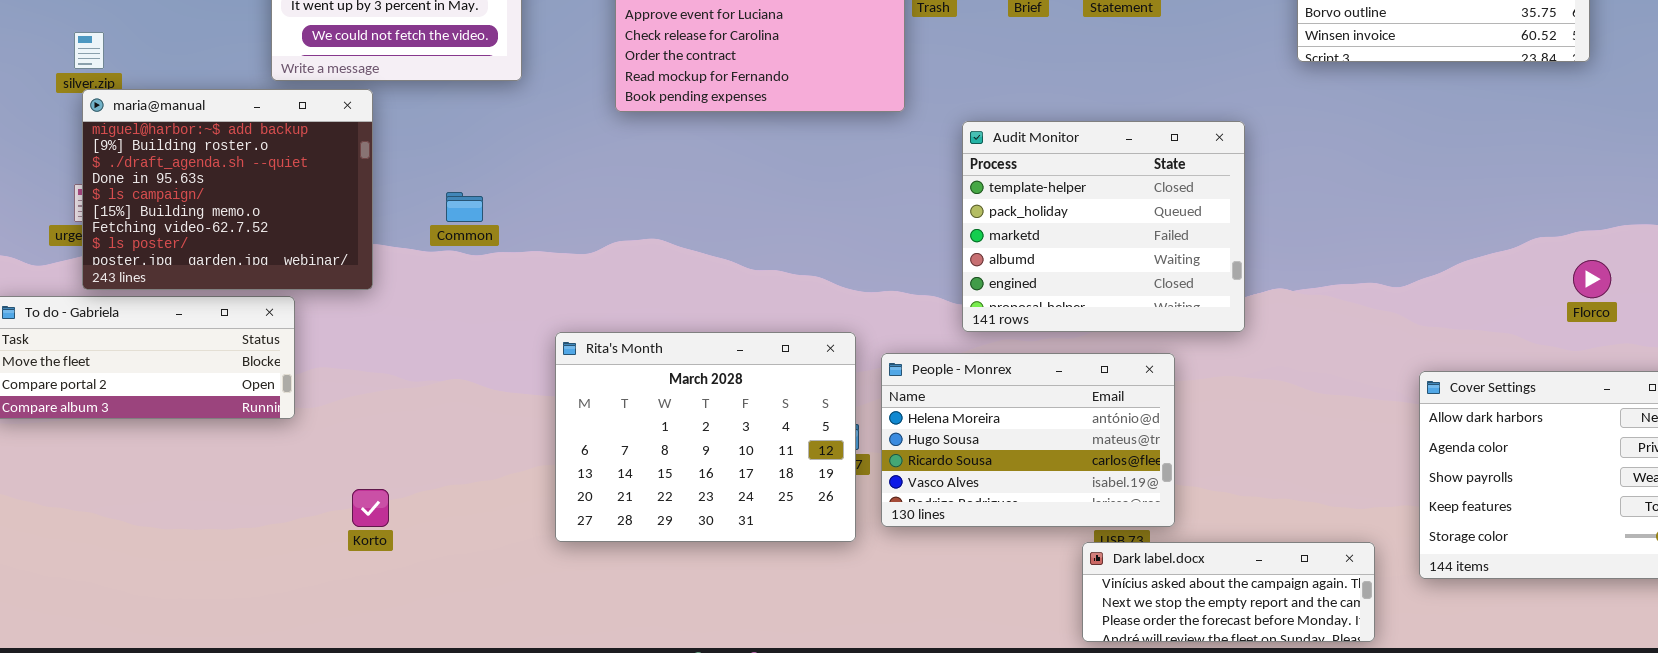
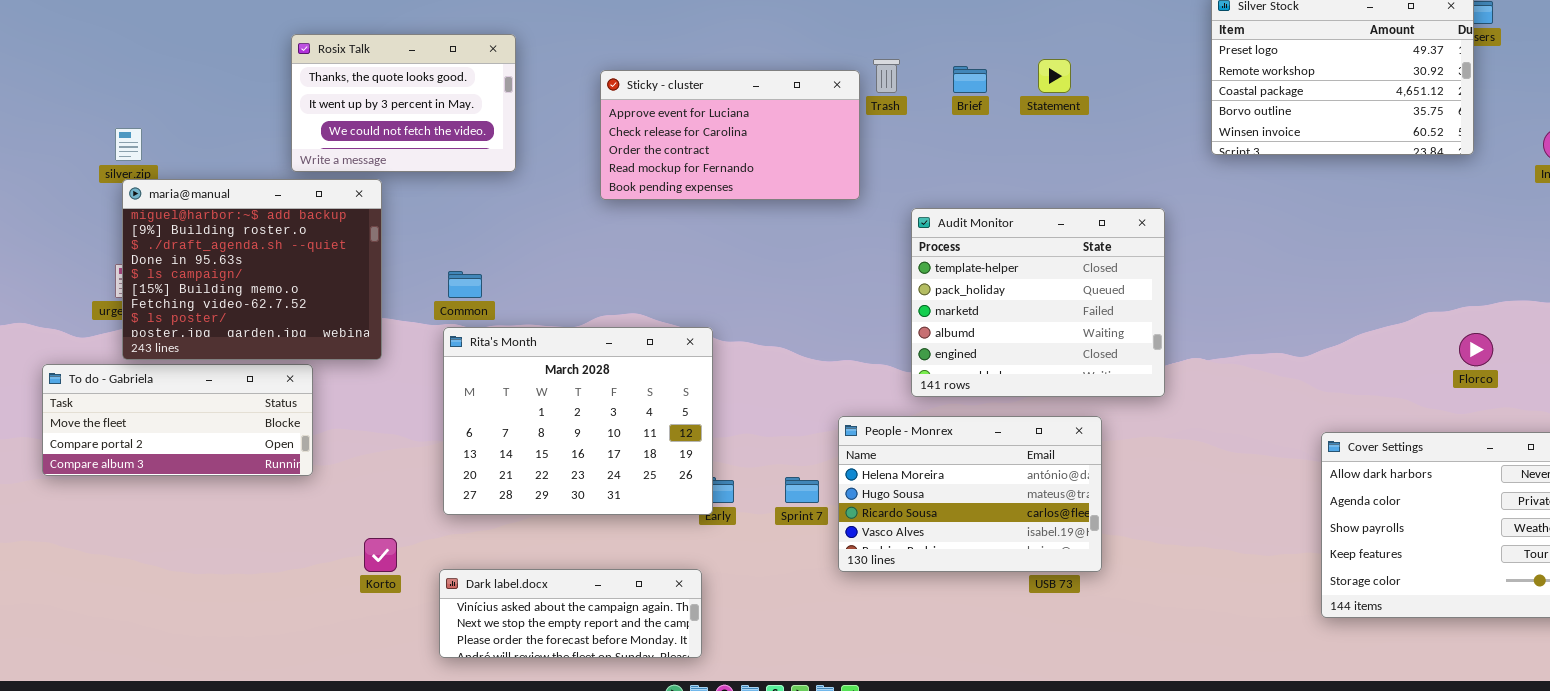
Rita's Month: [555,332,856,542] -> [443,327,713,515], moved
Dark label.docx: [1082,542,1375,642] -> [439,569,702,658], moved

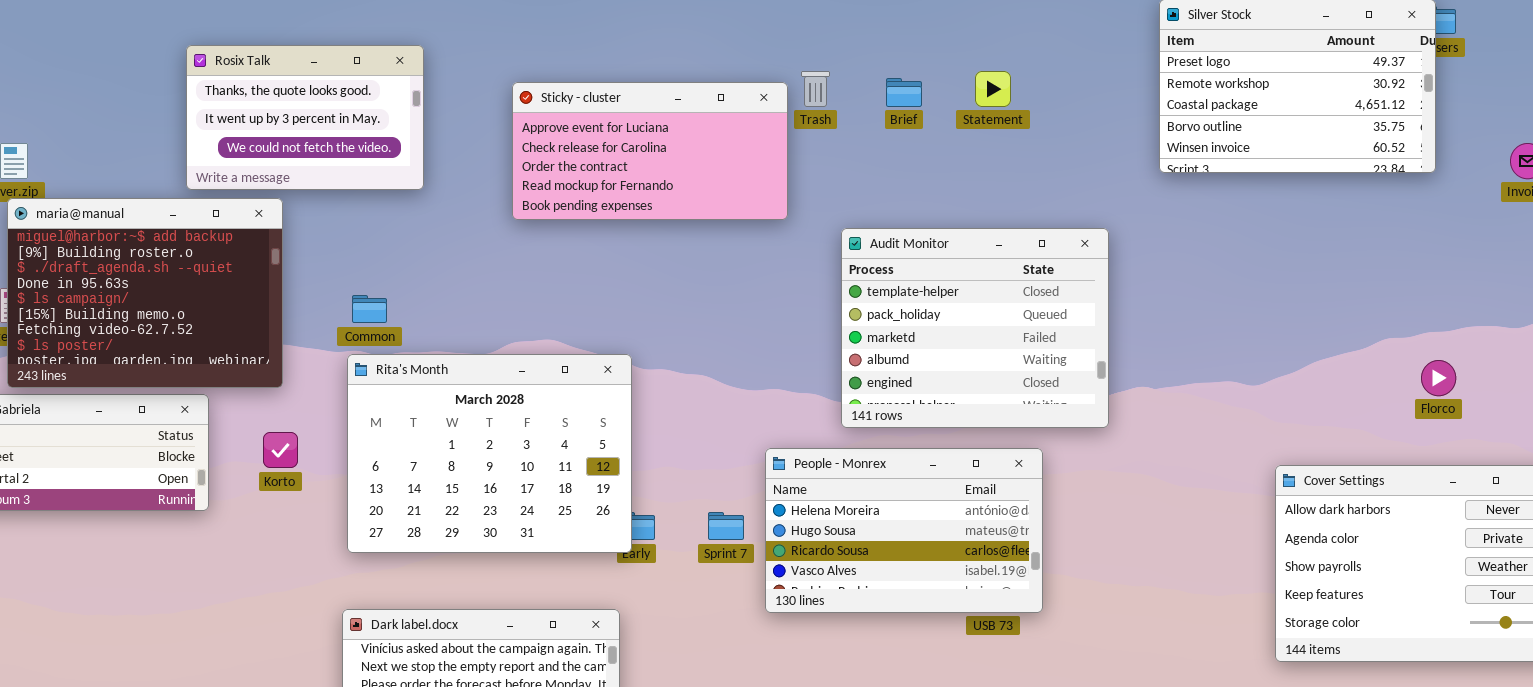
Korto: [364,538,397,572] -> [263,432,298,468], moved

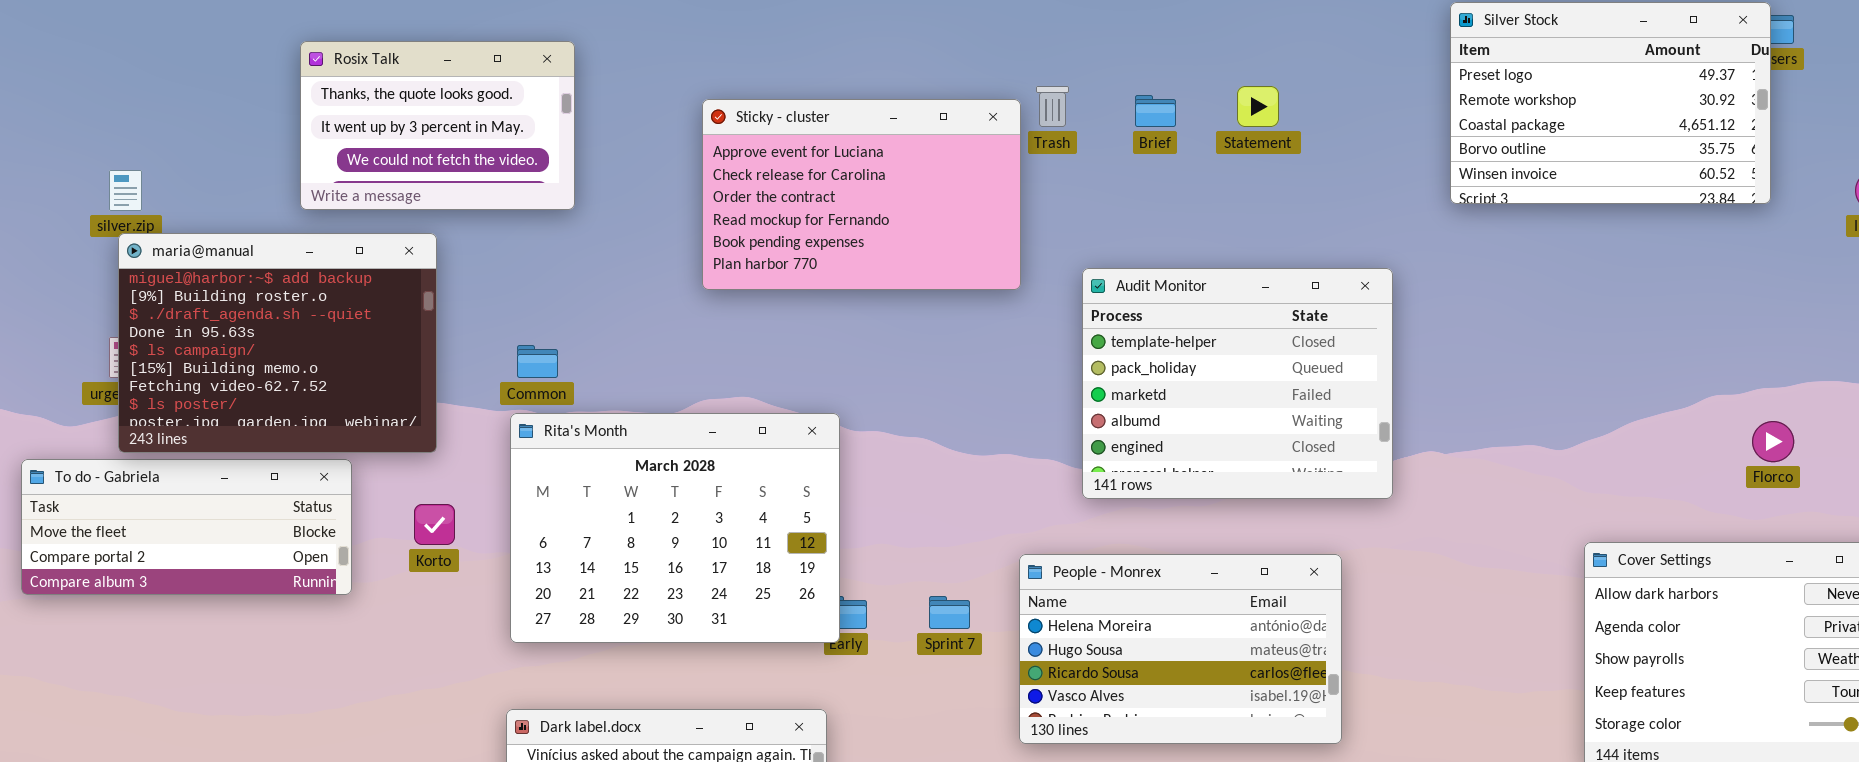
Rosix Talk: [186,45,424,190] -> [300,41,575,210], moved
Sticky - cluster: [512,82,788,220] -> [702,99,1021,290], resized
People - Monrex: [765,448,1043,613] -> [1019,554,1342,744], moved

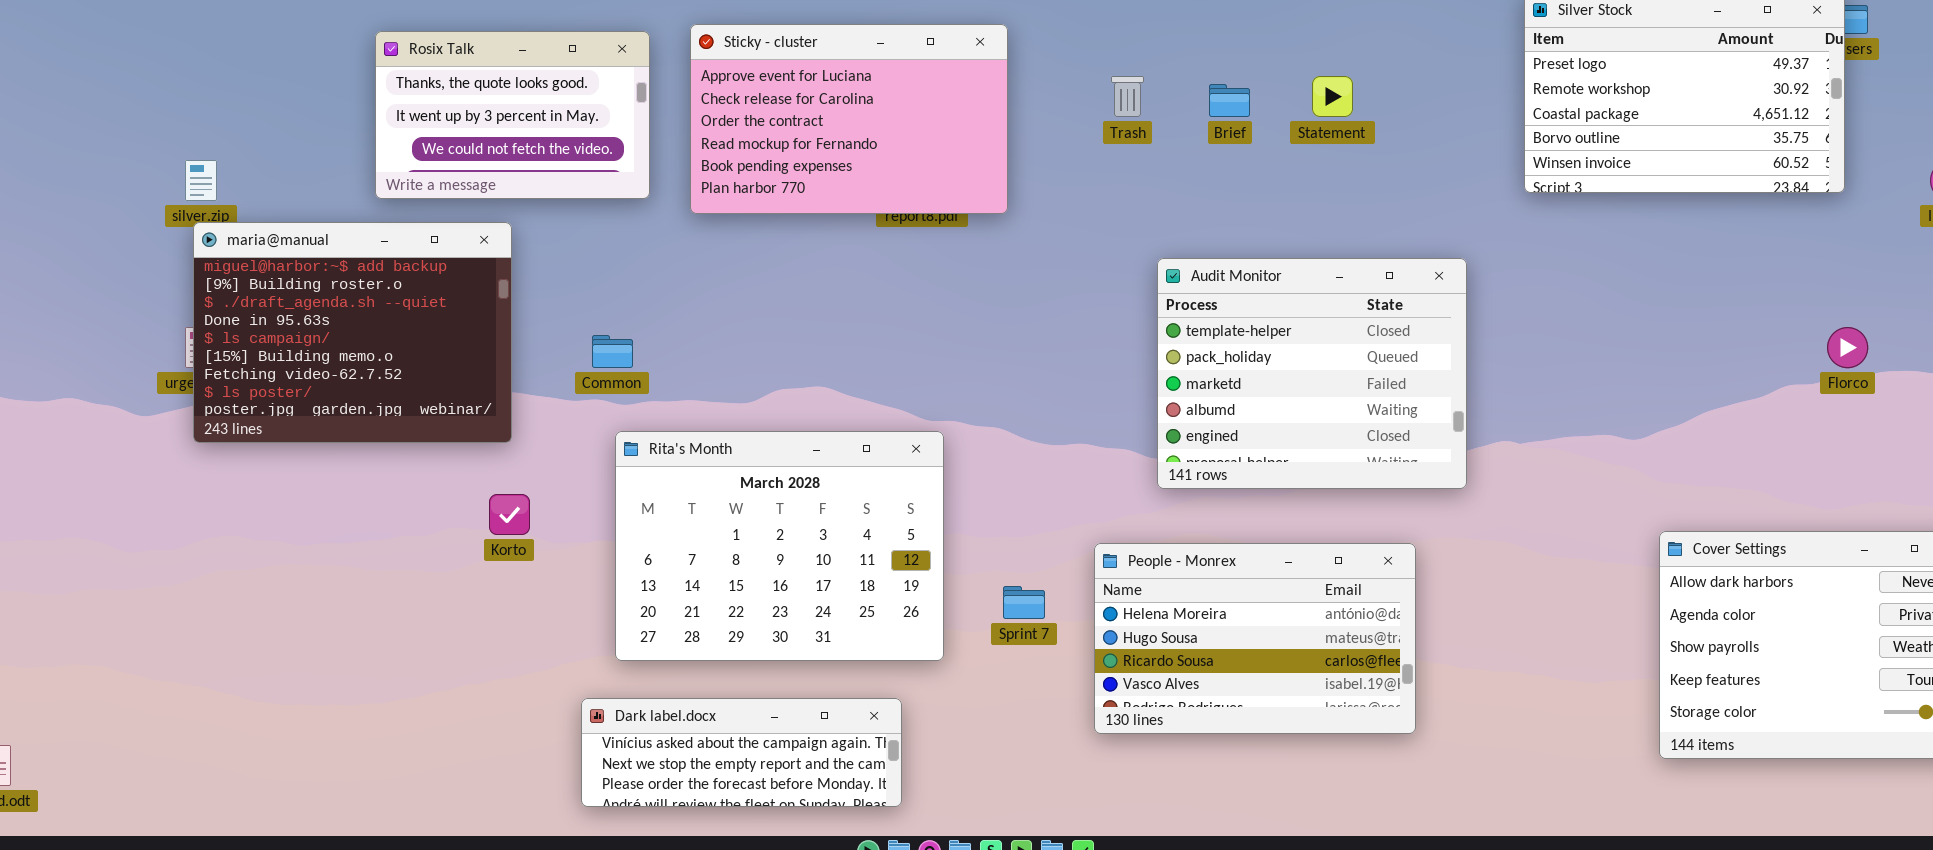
Sticky - cluster: [702,99,1021,290] -> [690,24,1008,214], moved
Rita's Month: [510,413,840,643] -> [615,431,944,661], moved
Florco: [1752,421,1794,462] -> [1827,327,1868,368], moved
To do - Gabriela: [21,459,352,595] -> none, closed

